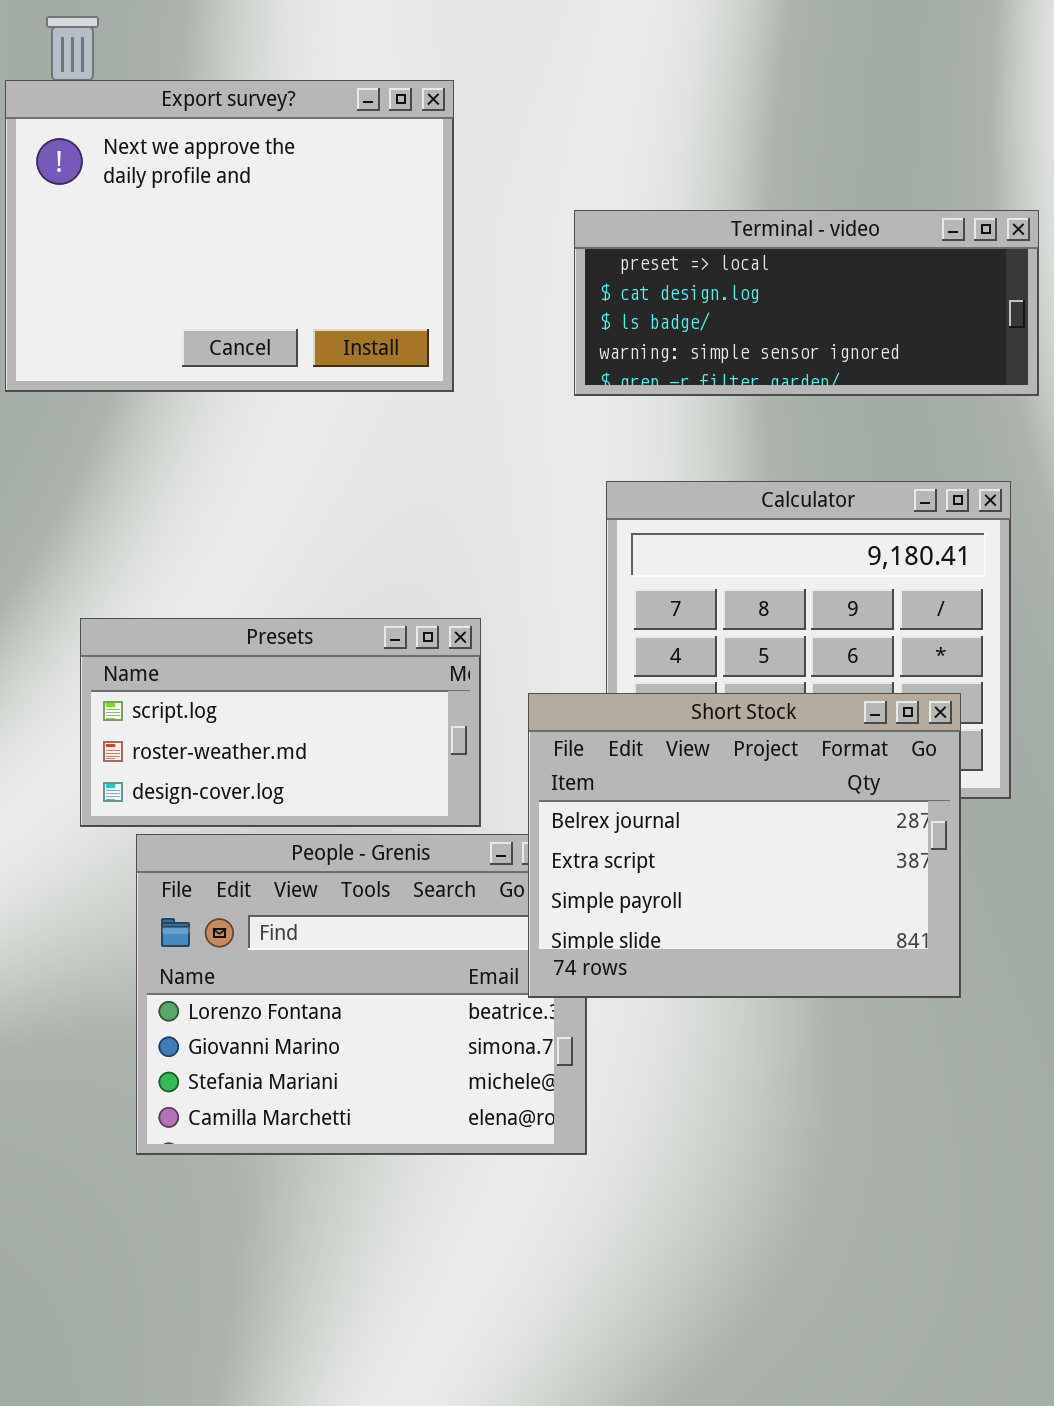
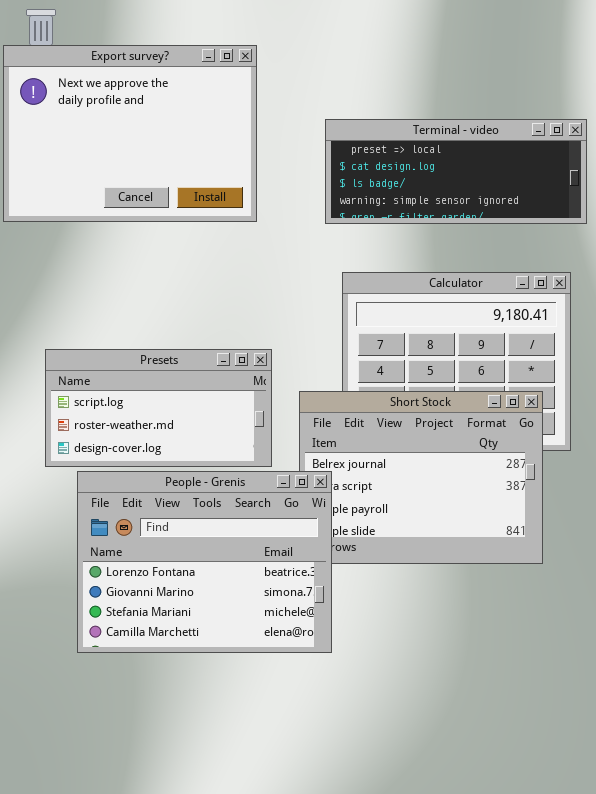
People - Grenis: [136,834,587,1155] -> [77,471,332,653], raised

